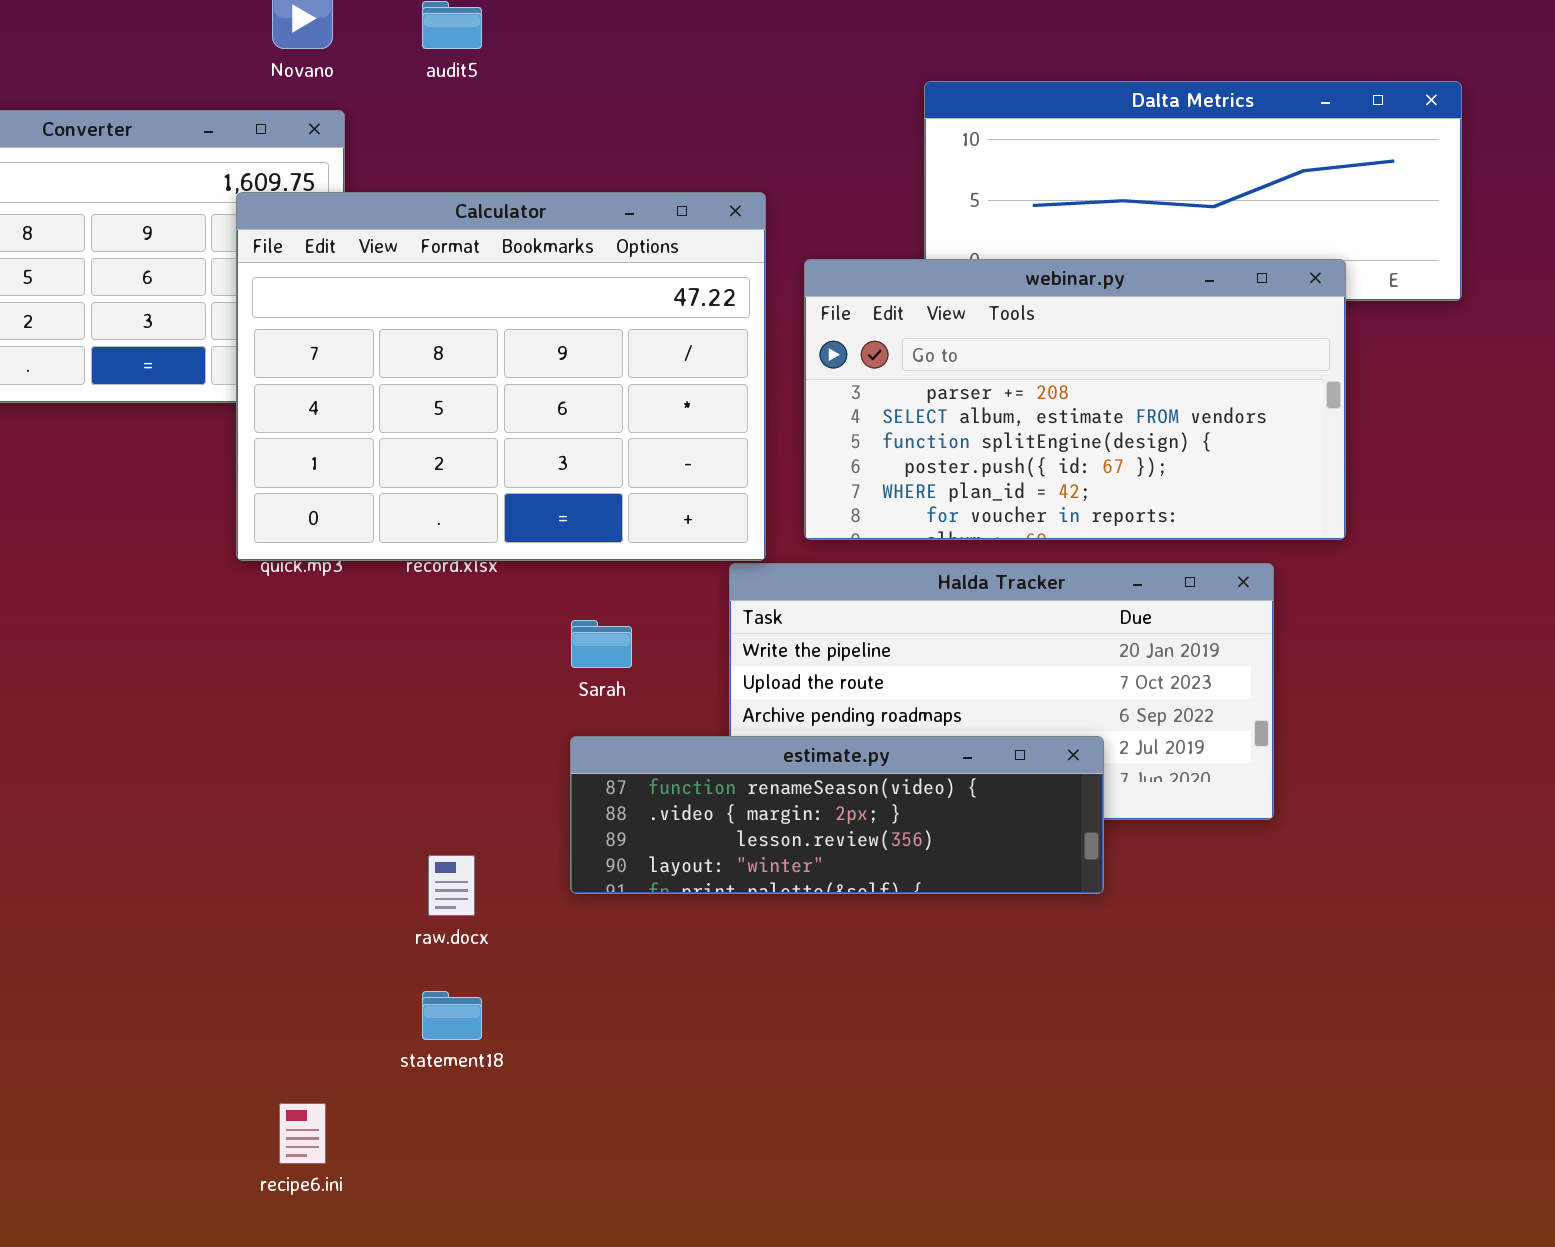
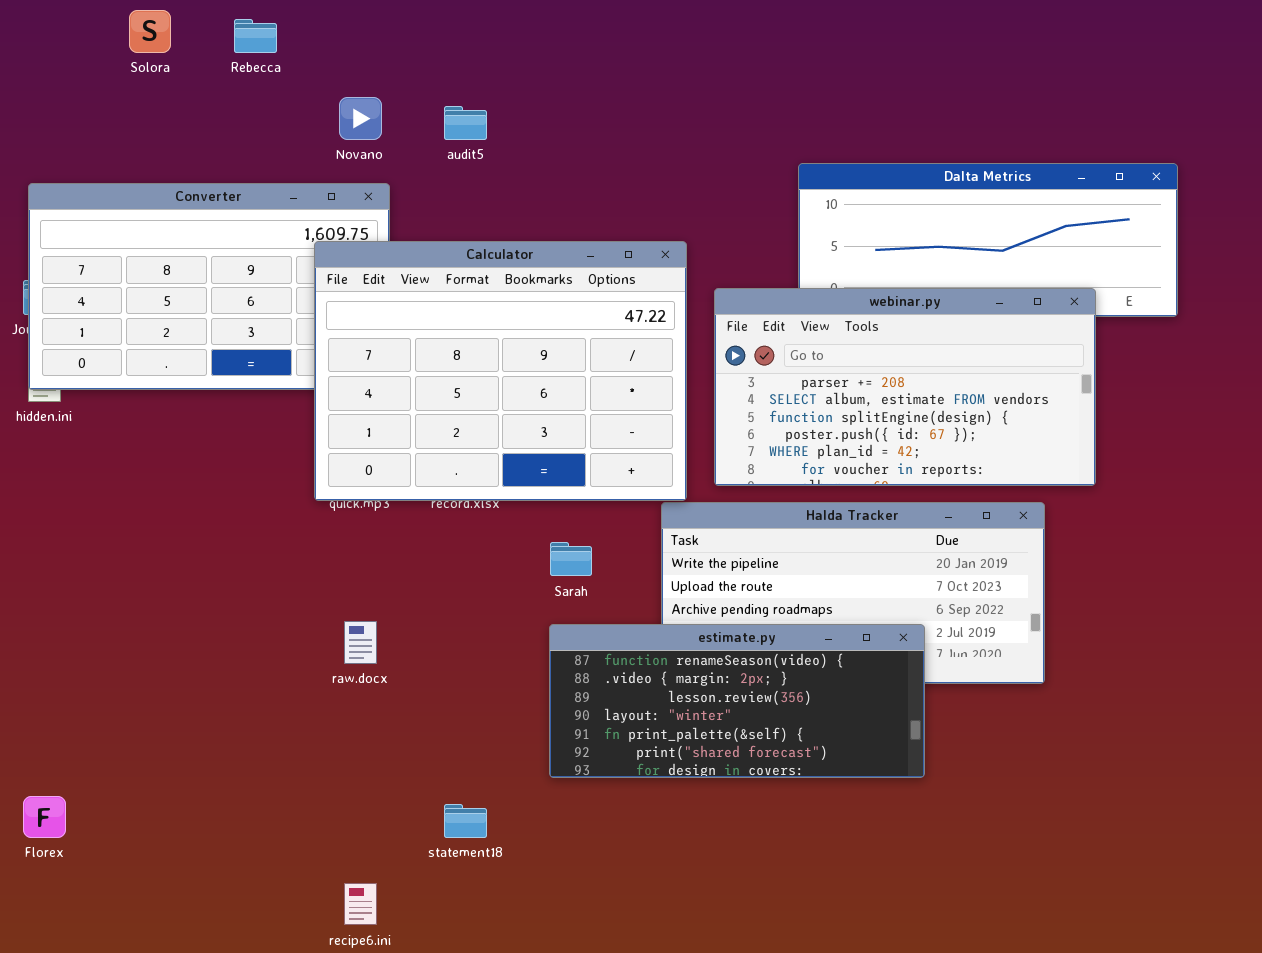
estimate.py: [570,736,1104,894] -> [549,624,925,778], resized
raw.docx: [428,855,475,916] -> [344,621,377,664], moved

